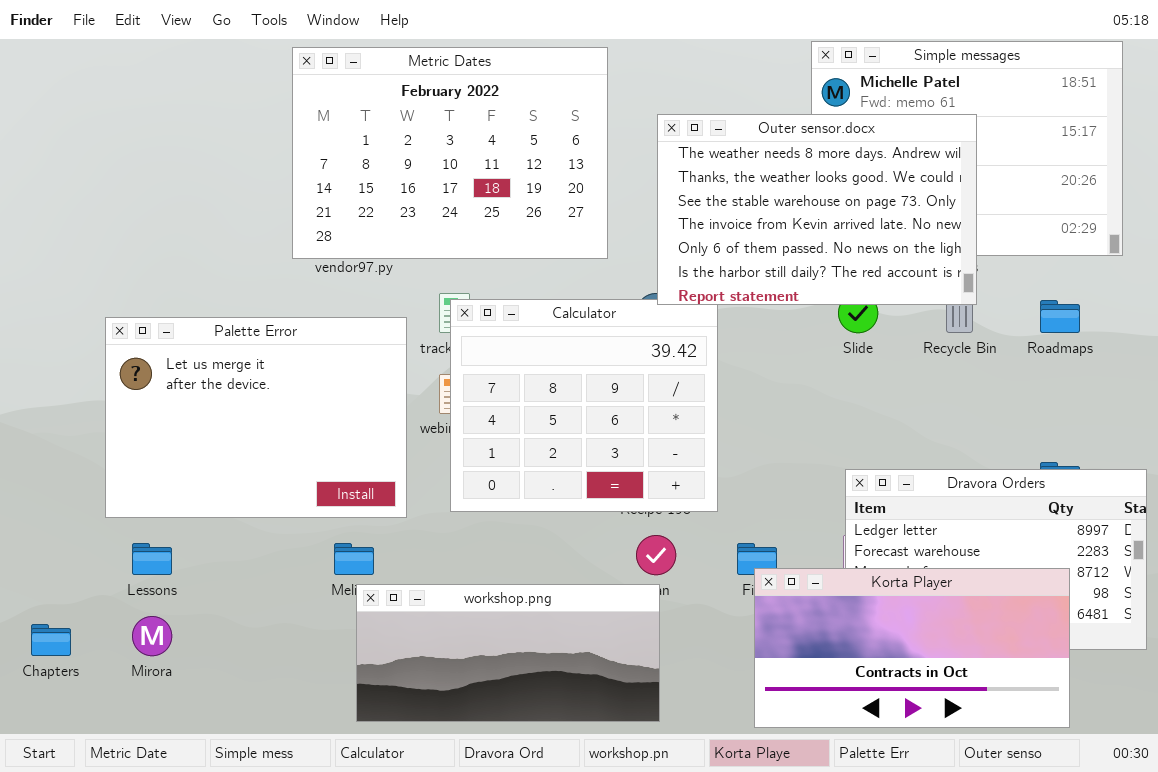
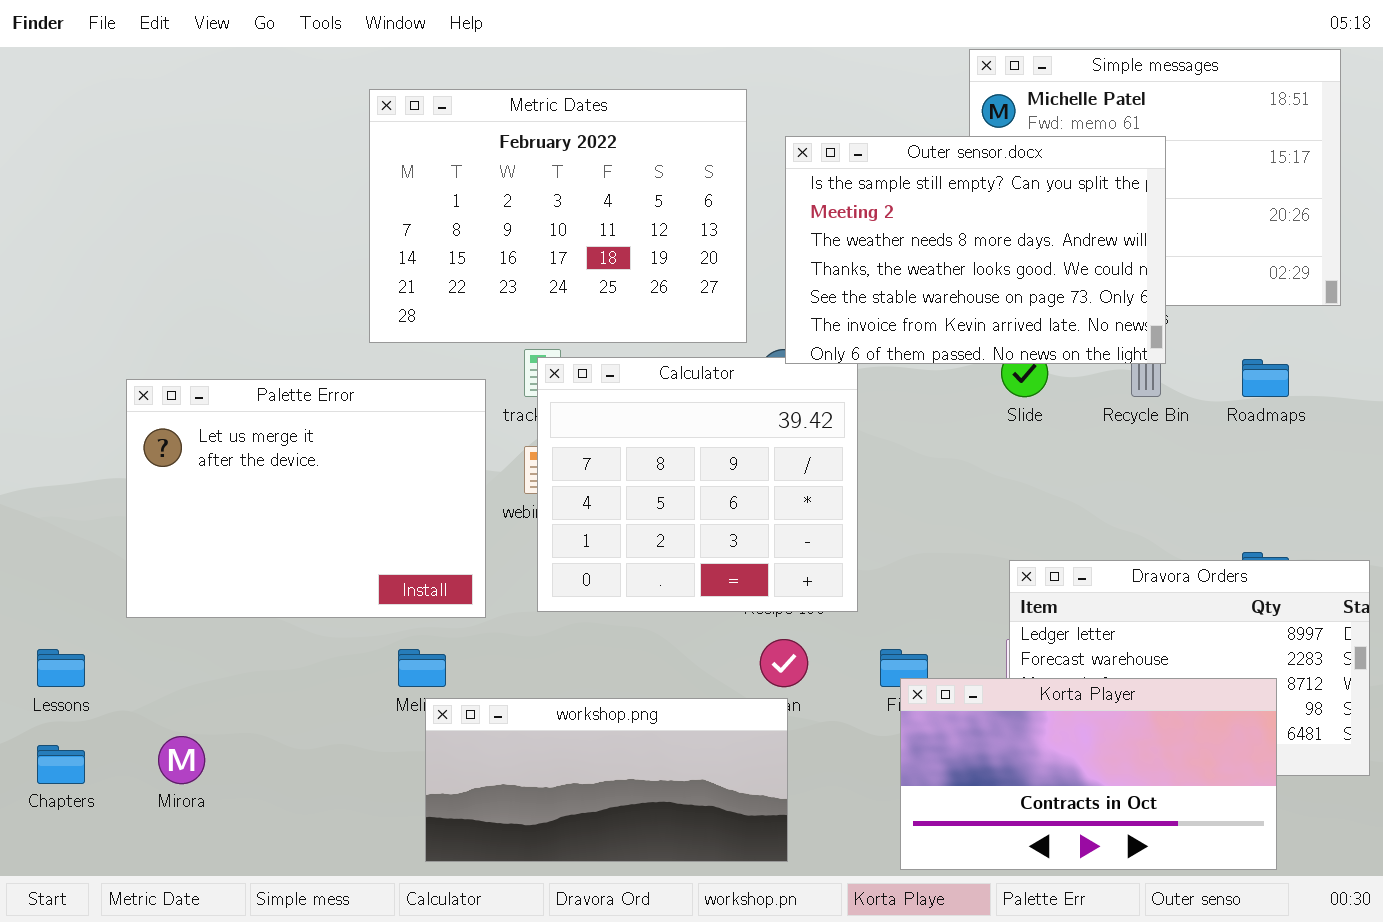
Metric Dates: [292,47,608,259] -> [369,89,747,343], moved
Outer sensor.docx: [657,114,977,305] -> [785,136,1166,364], scrolled up 2 rows
Lessons: [132,543,172,575] -> [37,649,85,687], moved

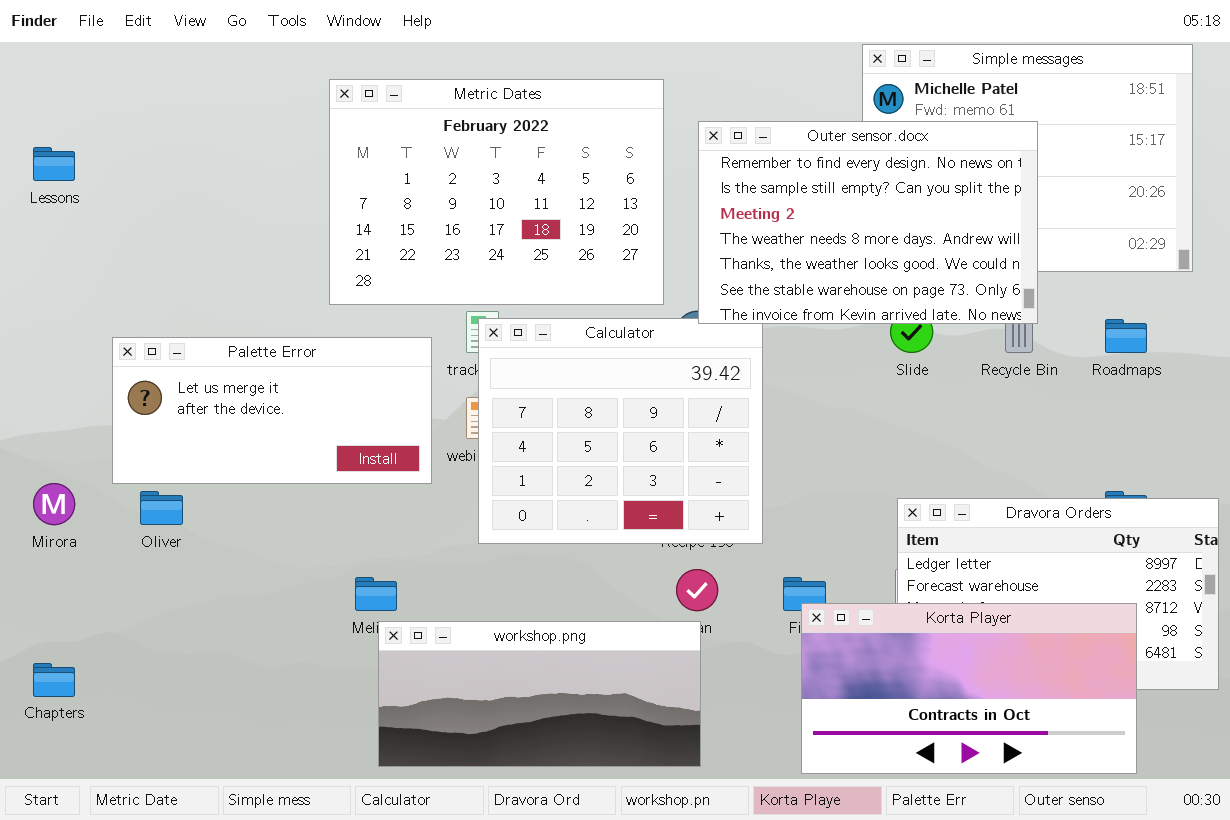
Outer sensor.docx: [785,136,1166,364] -> [698,121,1038,324], scrolled up 1 row
Palette Error: [126,379,486,618] -> [112,337,432,484], resized
Lessons: [37,649,85,687] -> [33,147,75,181], moved
Mirora: [158,736,205,784] -> [33,483,75,525], moved

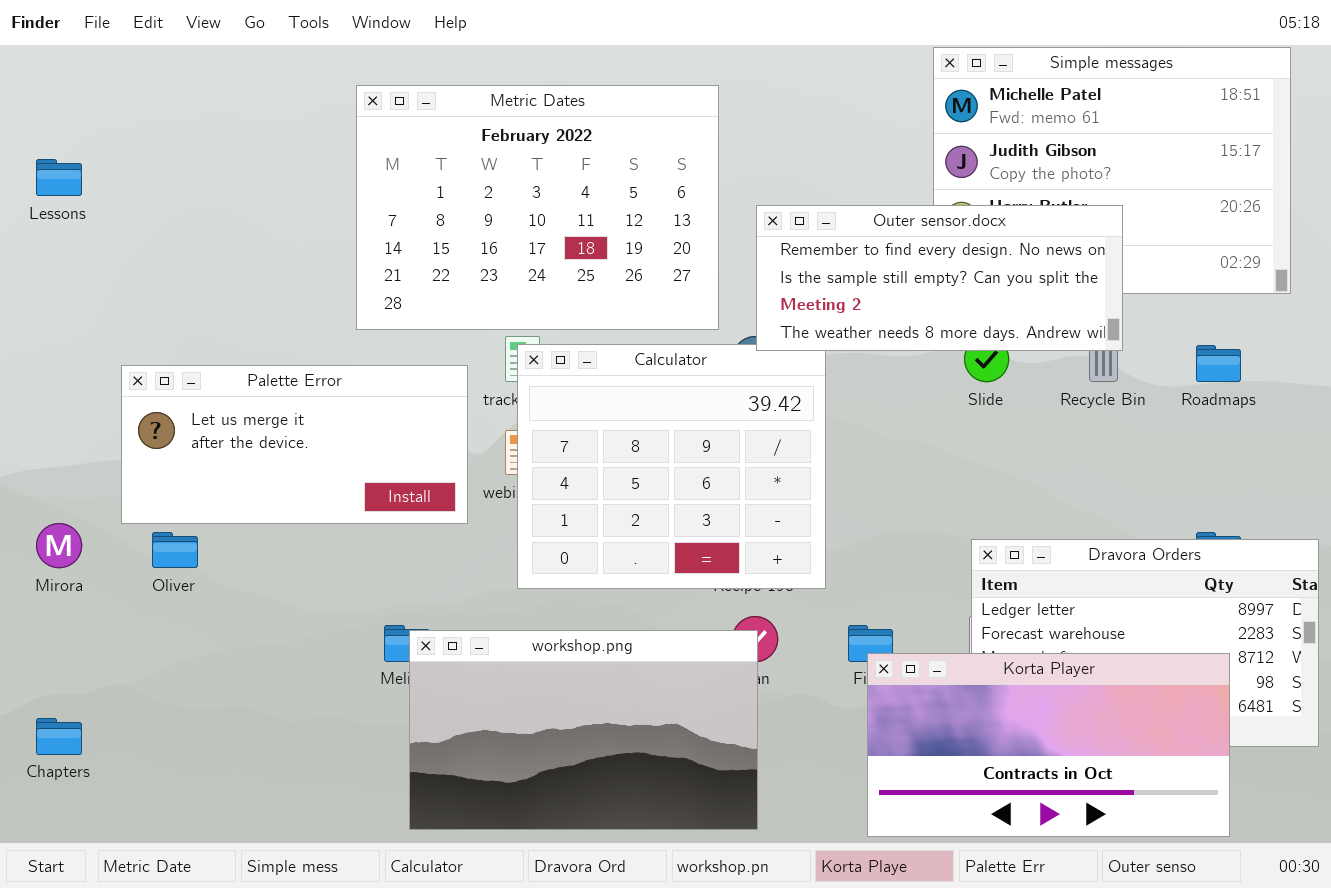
Outer sensor.docx: [698,121,1038,324] -> [756,205,1123,351], resized
workshop.png: [378,621,701,767] -> [409,630,758,830], resized

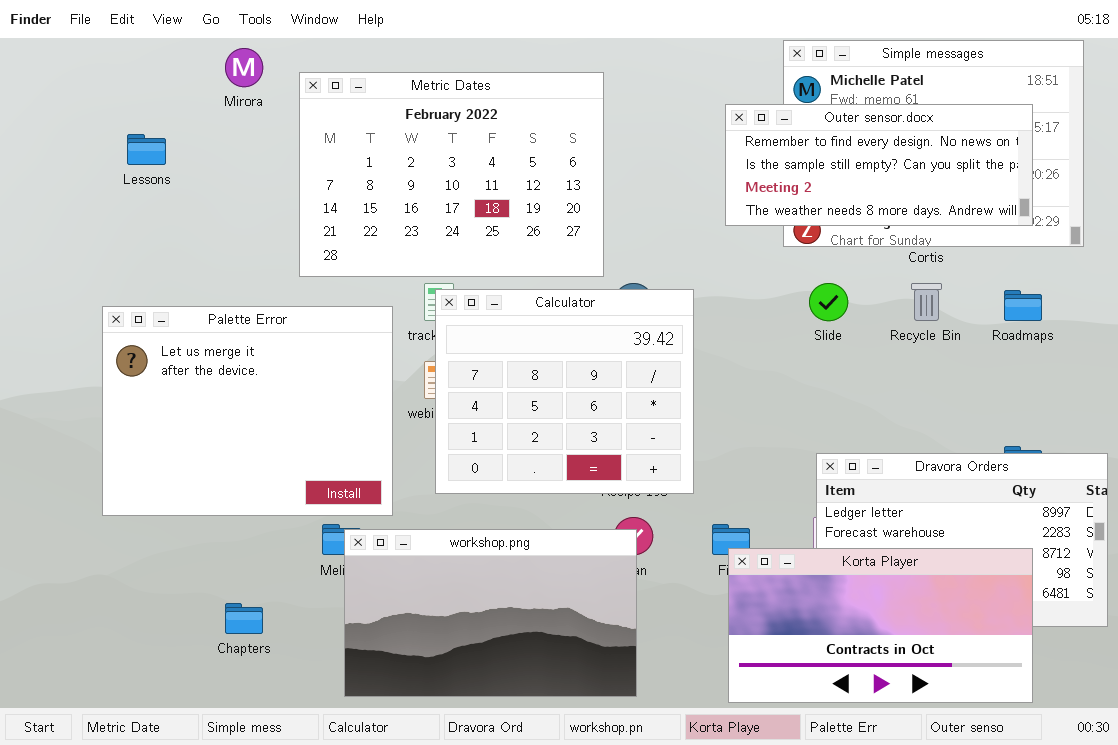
Lessons: [36,159,82,196] -> [127,134,166,165], moved
Outer sensor.docx: [756,205,1123,351] -> [725,104,1033,226], moved
Palette Error: [121,365,468,524] -> [102,306,393,516], resized
Mirora: [36,523,82,568] -> [225,48,263,87], moved
Chapters: [36,718,82,755] -> [225,603,263,634], moved

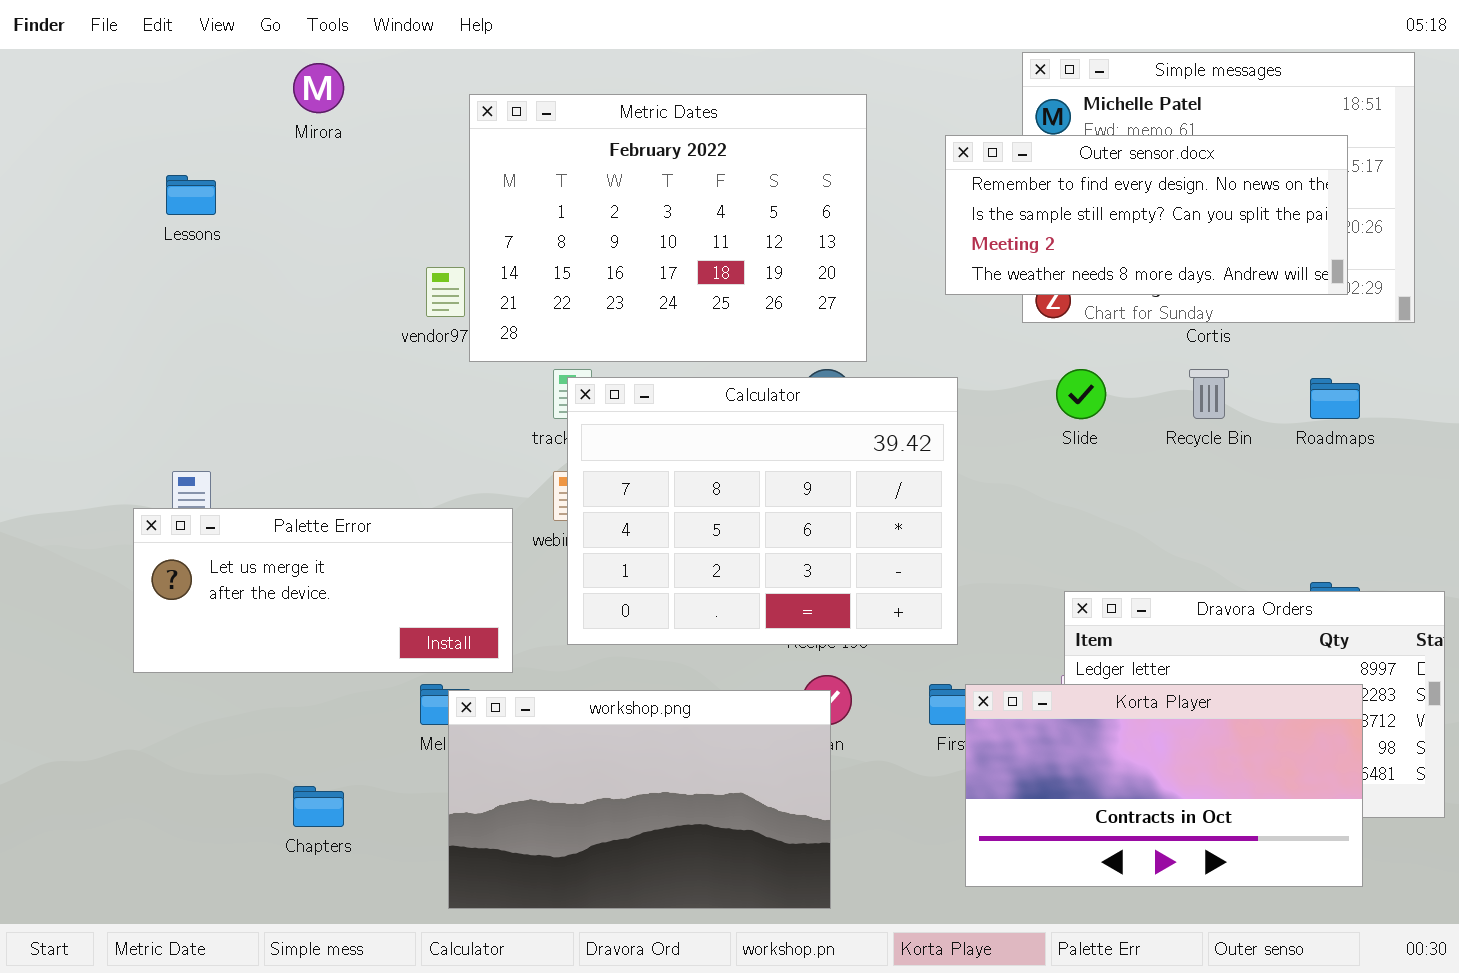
Metric Dates: [299,72,604,277] -> [469,94,867,362], moved
Calculator: [435,289,694,494] -> [567,377,958,645], resized
Palette Error: [102,306,393,516] -> [133,508,513,673], resized
Korta Player: [728,548,1033,703] -> [965,684,1363,887], moved

